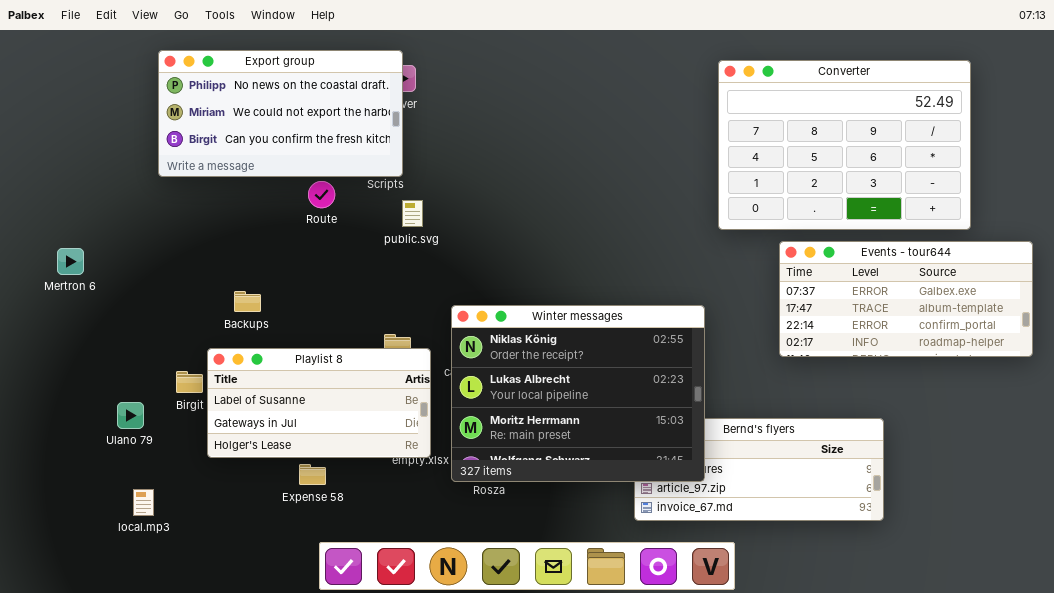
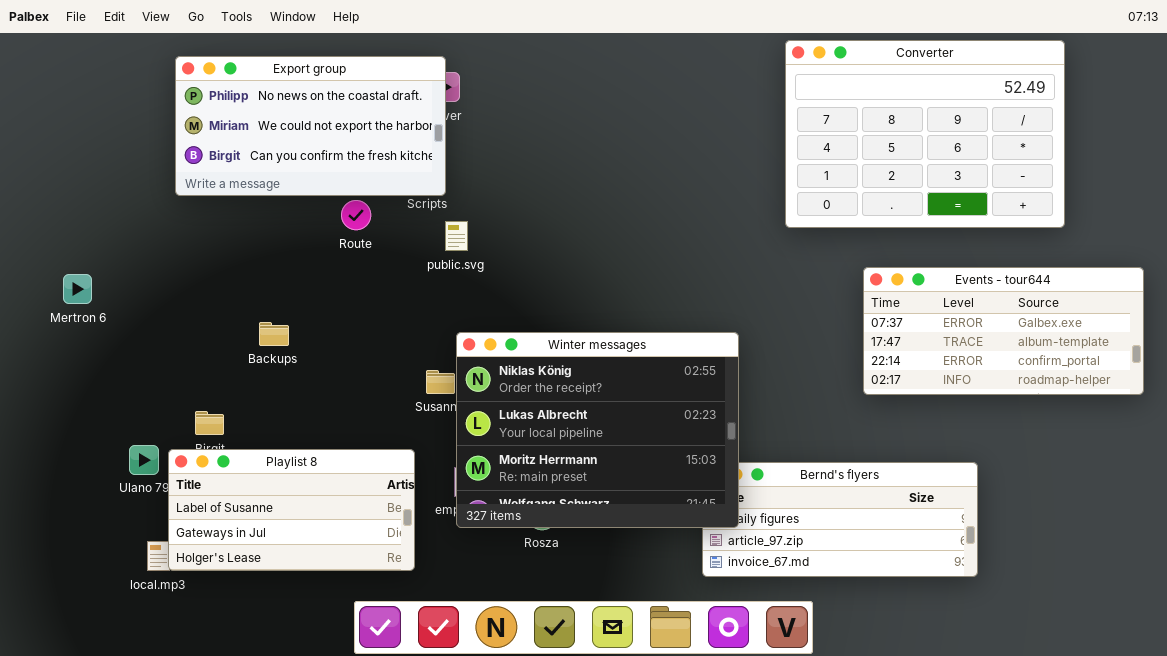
Converter: [718,60,971,230] -> [785,40,1065,228], moved
Winter messages: [451,305,705,482] -> [456,332,739,528], moved
Playlist 8: [207,348,431,458] -> [168,449,415,571], moved

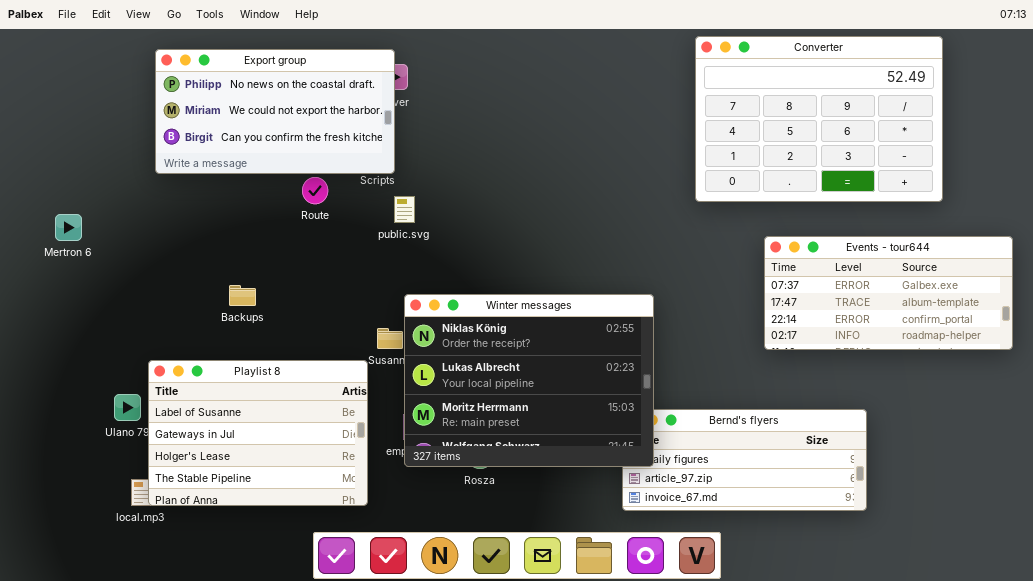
Mertron 6: [63,274,92,304] -> [55,214,82,241], moved
Playlist 8: [168,449,415,571] -> [148,360,368,506], resized

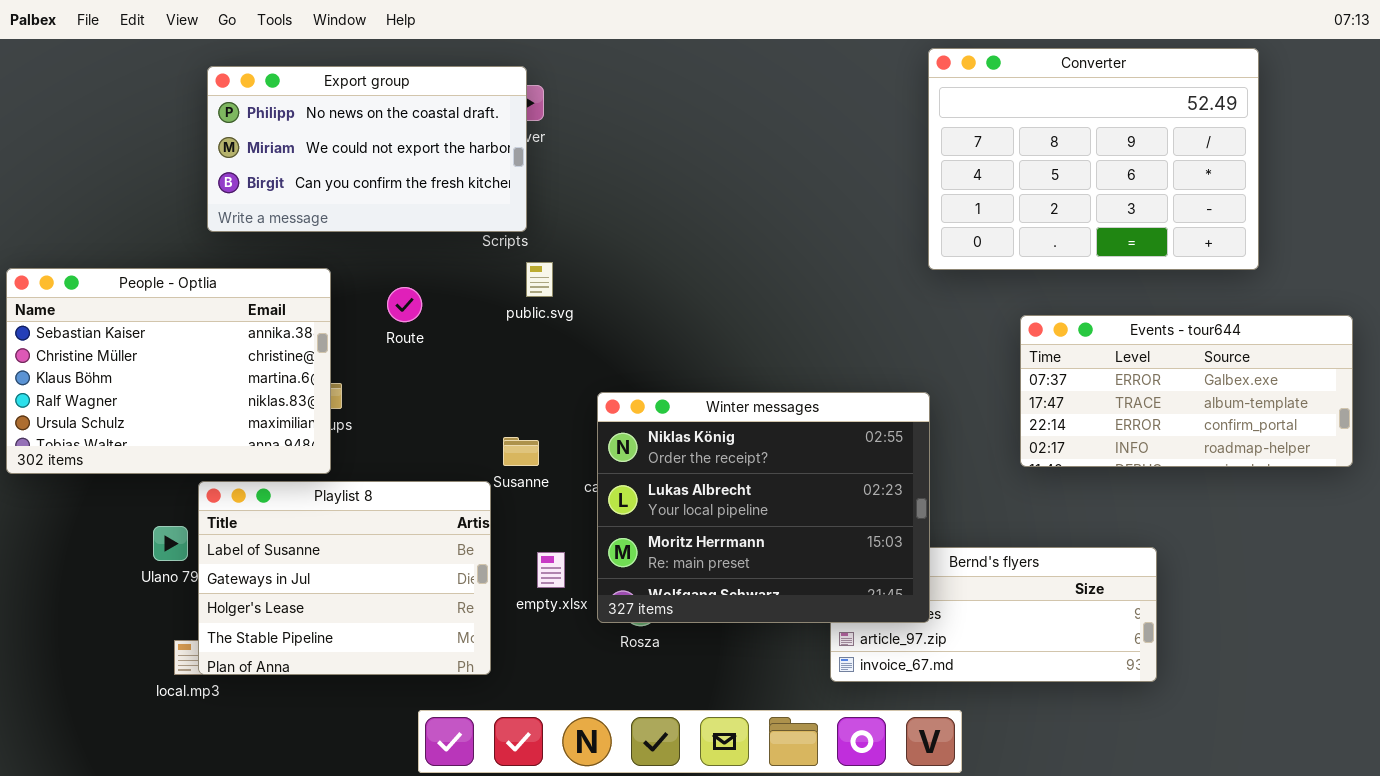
Route: [302,177,328,204] -> [387,287,422,322], moved
People - Optlia: none -> [6,268,331,474], opened
Winter messages: [404,294,654,467] -> [597,392,930,623], moved

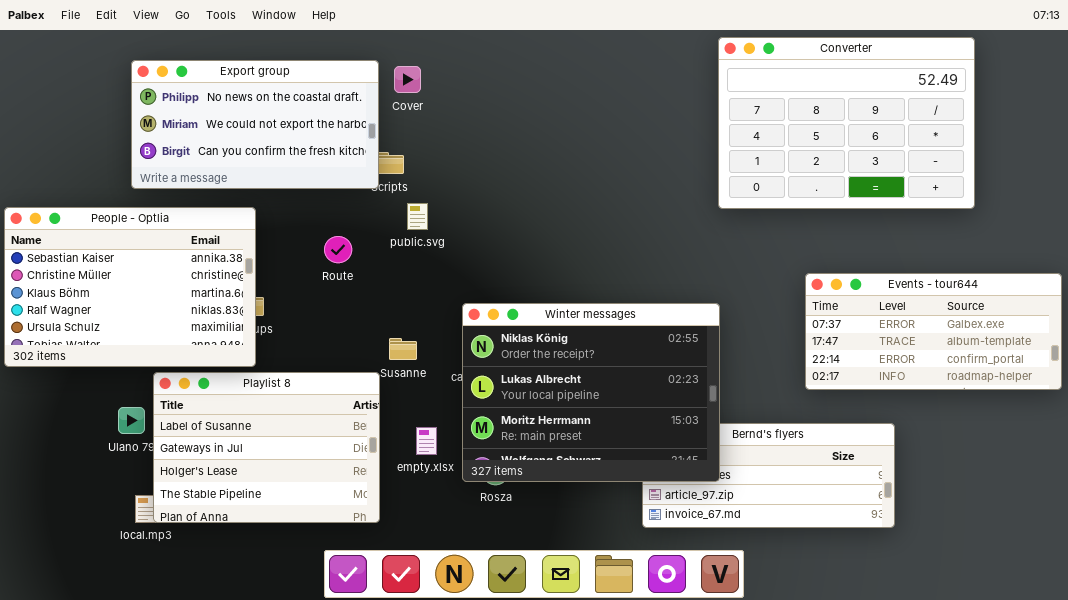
Export group: [207,66,527,232] -> [131,60,379,189], moved
Route: [387,287,422,322] -> [324,236,352,263], moved
Events - tour644: [1020,315,1353,467] -> [805,273,1062,390], moved

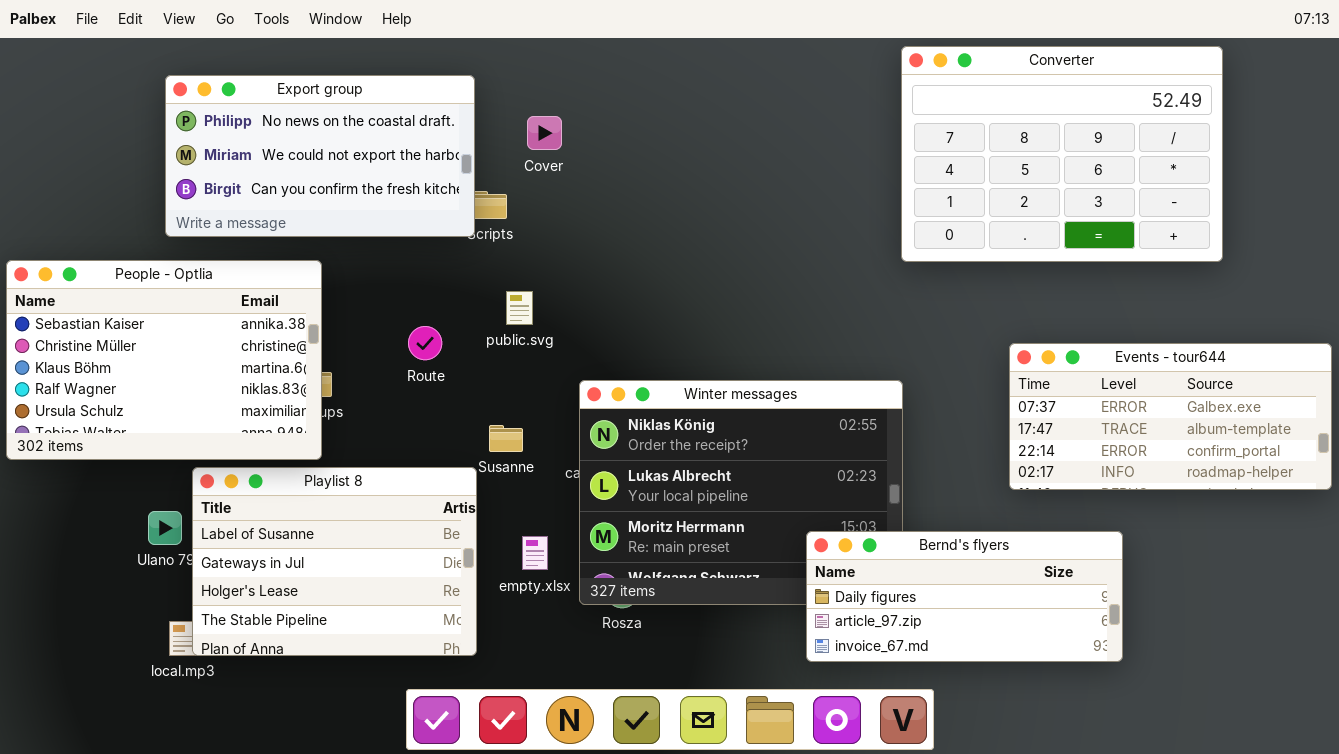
Cover: [394,66,421,93] -> [527,116,562,150], moved
public.svg: [407,203,428,230] -> [506,291,533,325], moved
Route: [324,236,352,263] -> [408,326,442,360], moved
Bernd's flyers: [642,423,895,528] -> [806,531,1123,662], raised

